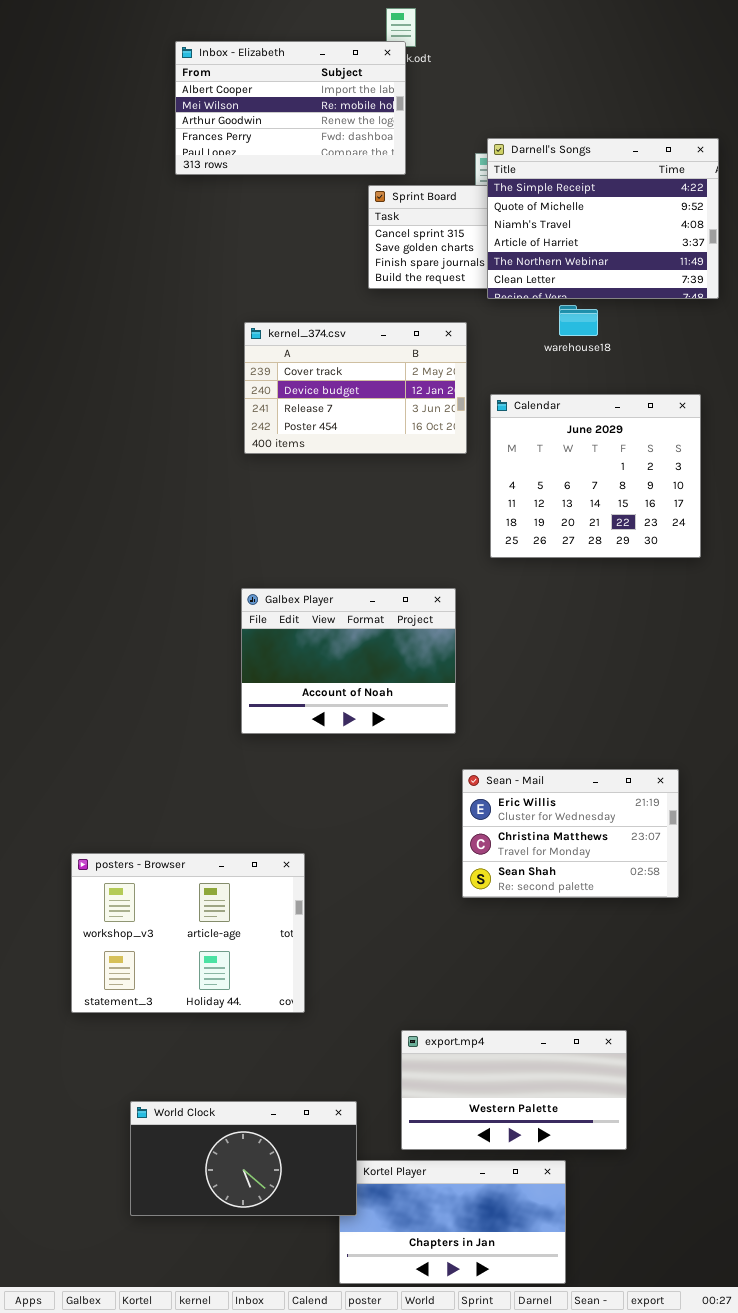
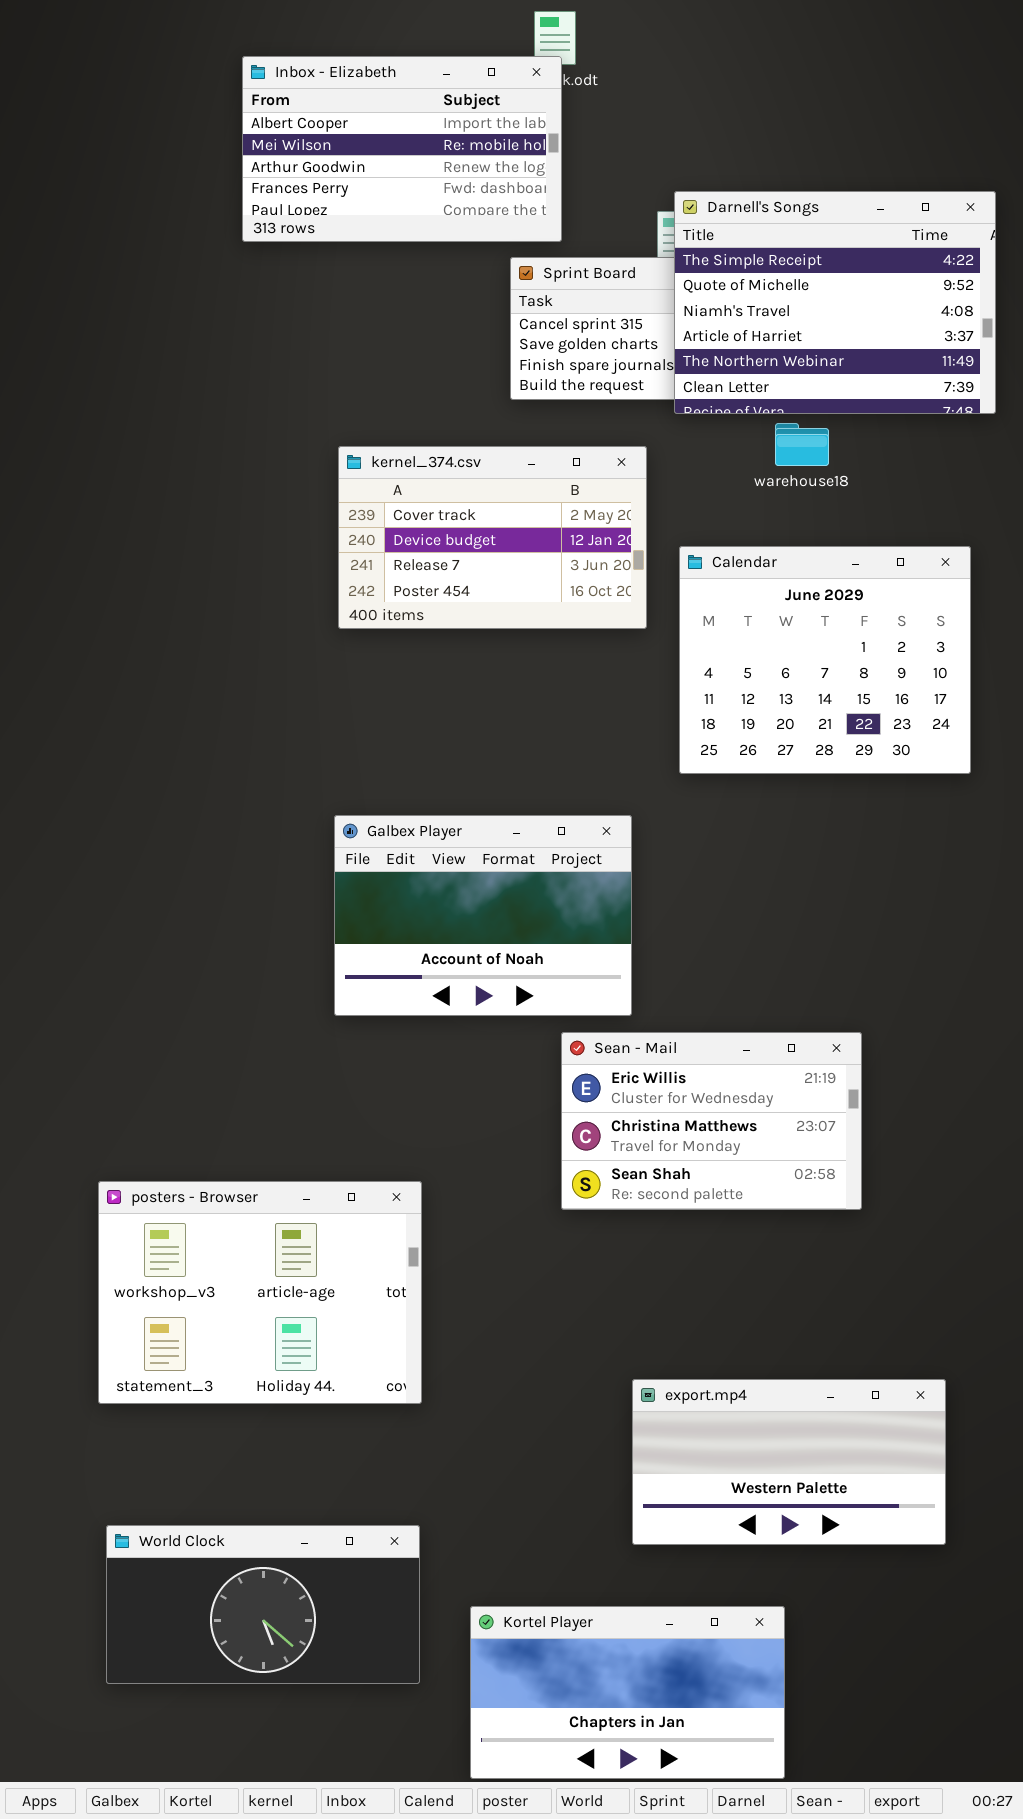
Sean - Mail: [462,769,679,898] -> [561,1032,862,1210], moved
export.mp4: [401,1030,627,1150] -> [632,1379,946,1545], moved
World Clock: [130,1101,357,1216] -> [106,1525,420,1684], moved

